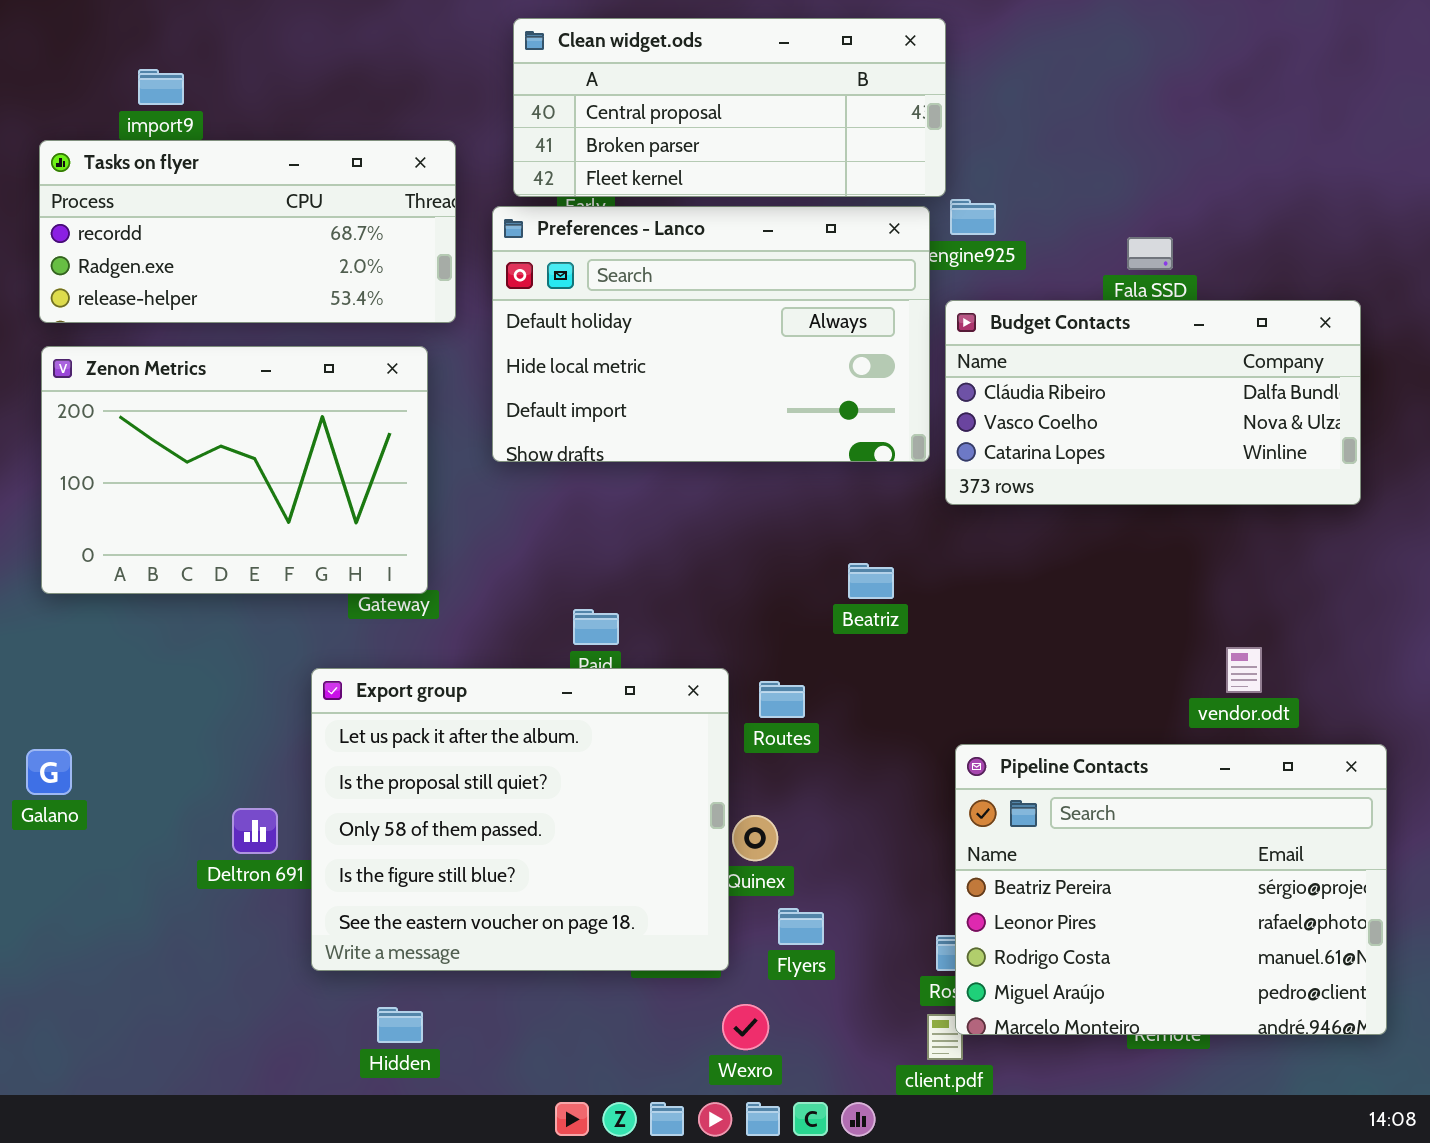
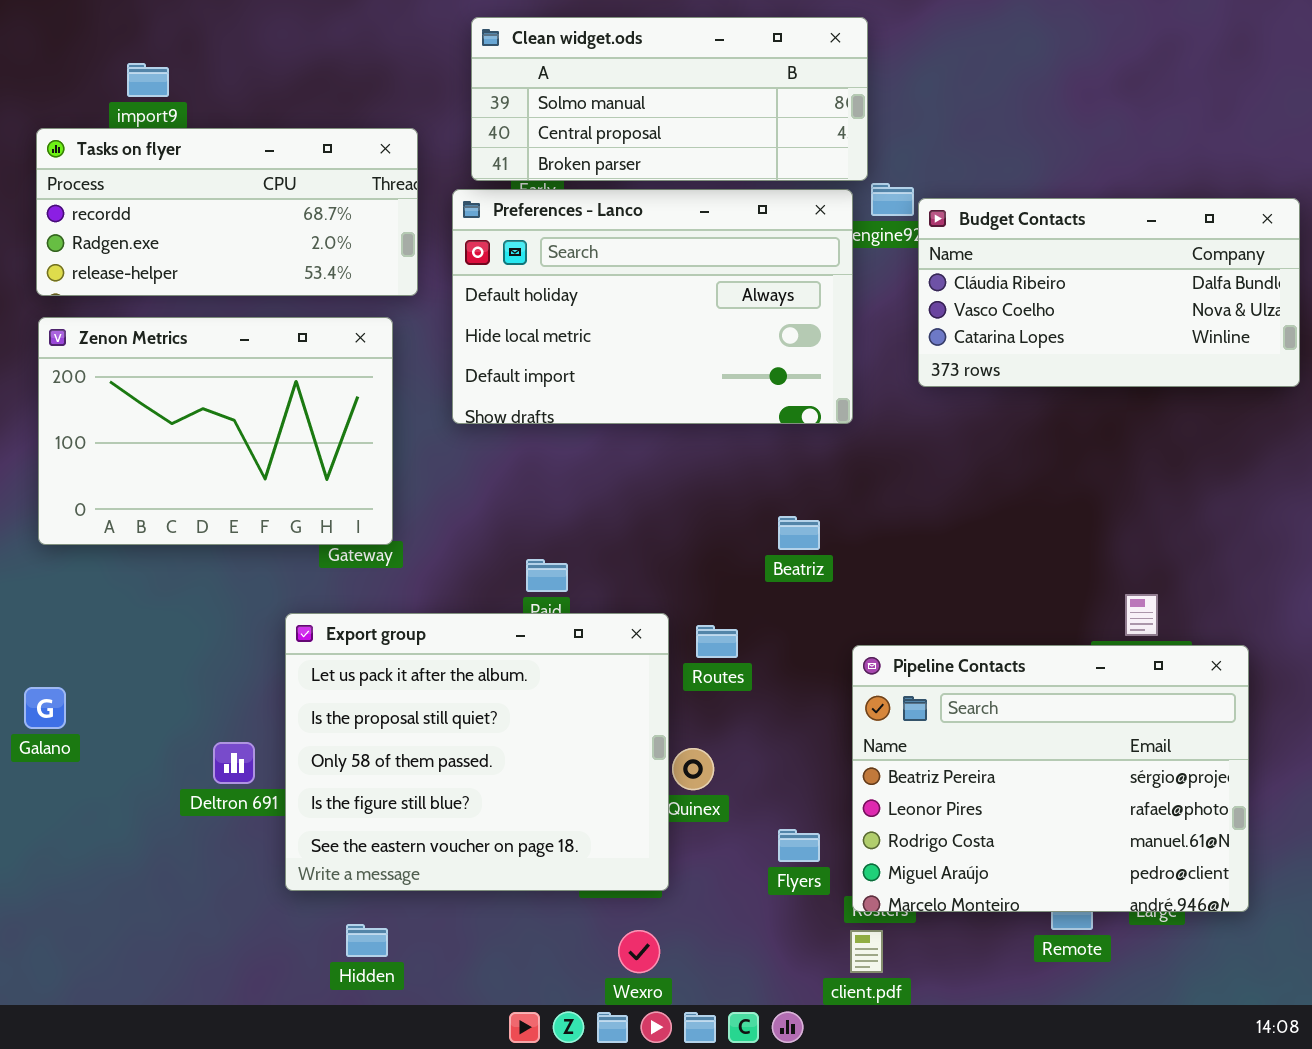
Clean widget.ods: [513,18,946,197] -> [471,17,868,181], scrolled up 1 row
Budget Contacts: [945,300,1361,505] -> [918,198,1300,387], moved
Pipeline Contacts: [955,744,1387,1035] -> [852,645,1249,912], moved
Flyers: [778,908,824,945] -> [778,829,820,862], moved
Wexro: [722,1004,769,1050] -> [618,930,660,973], moved

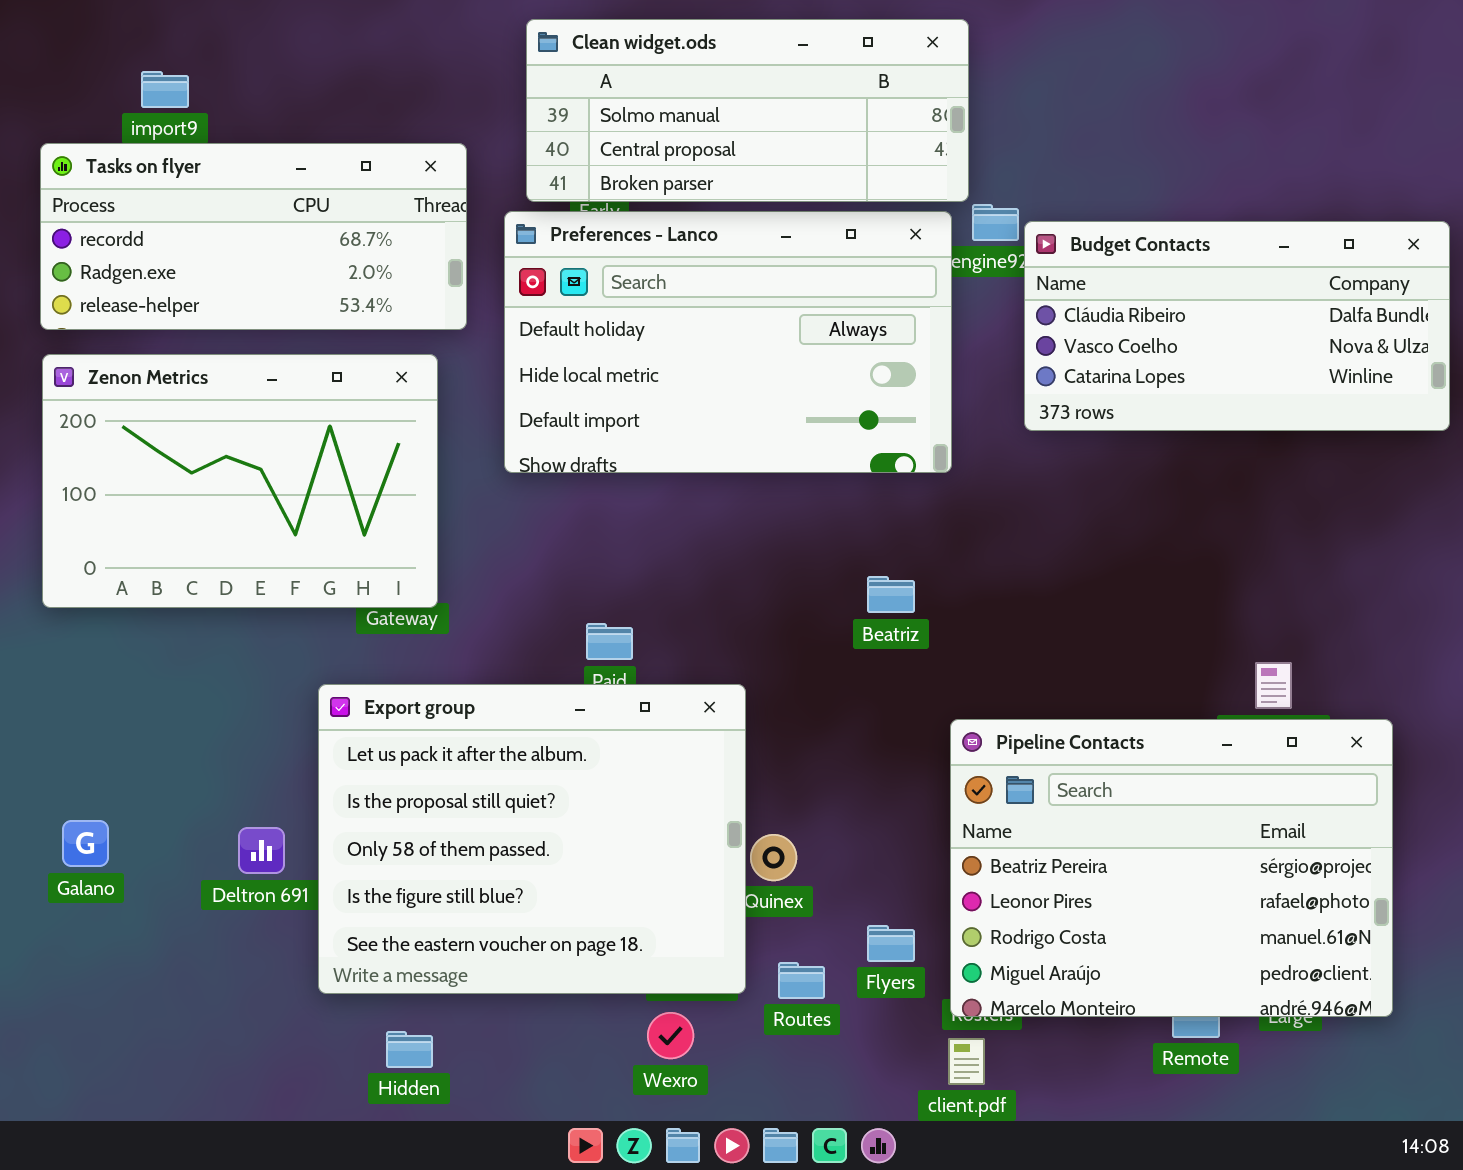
Routes: [696,625,738,658] -> [778,962,825,999], moved
Galano: [24,687,66,729] -> [62,820,109,867], moved
Wexro: [618,930,660,973] -> [647,1012,694,1059], moved

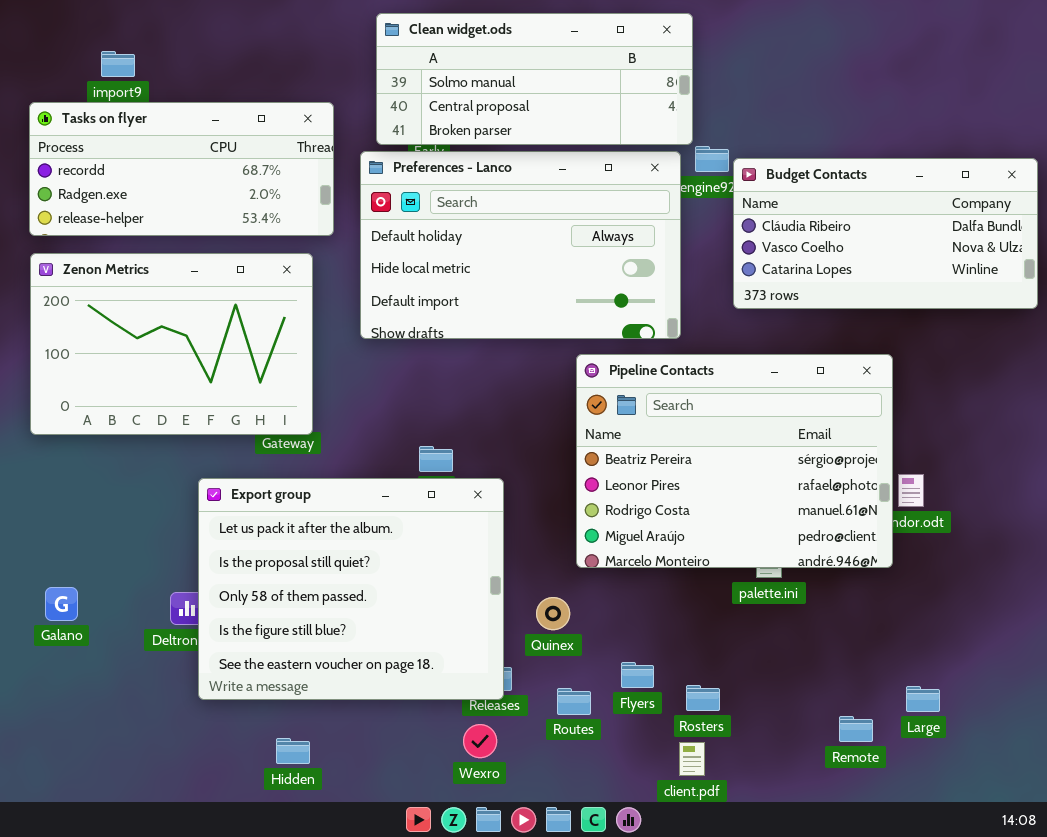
Export group: [318,684,746,994] -> [198,478,504,700], moved
Pipeline Contacts: [950,719,1393,1017] -> [576,354,893,568], moved

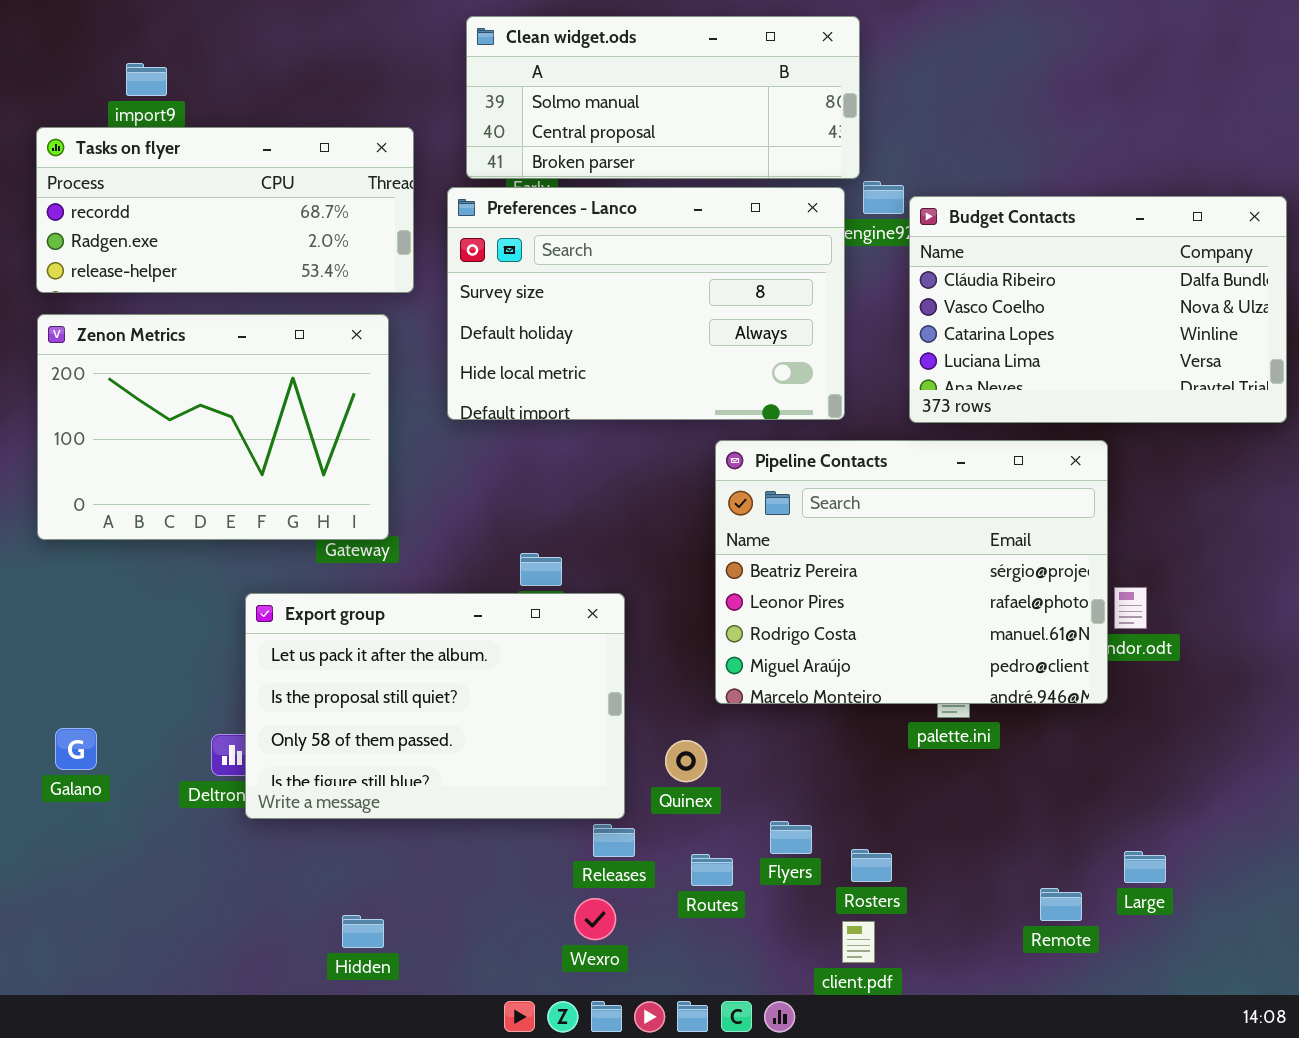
Preferences - Lanco: [360,151,681,339] -> [447,187,845,420], scrolled up 1 row
Budget Contacts: [733,158,1038,309] -> [909,196,1287,423], resized
Export group: [198,478,504,700] -> [245,593,625,819], resized

